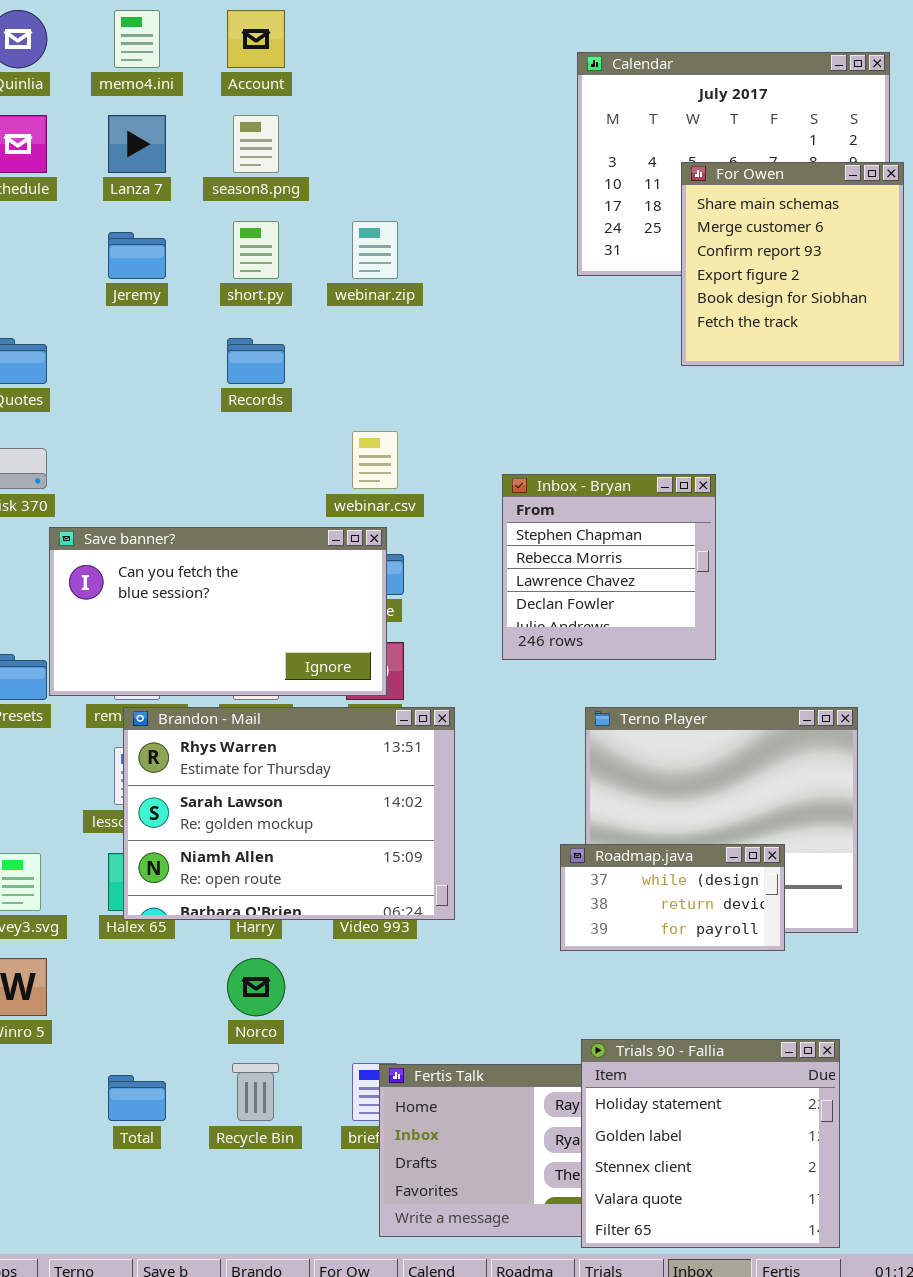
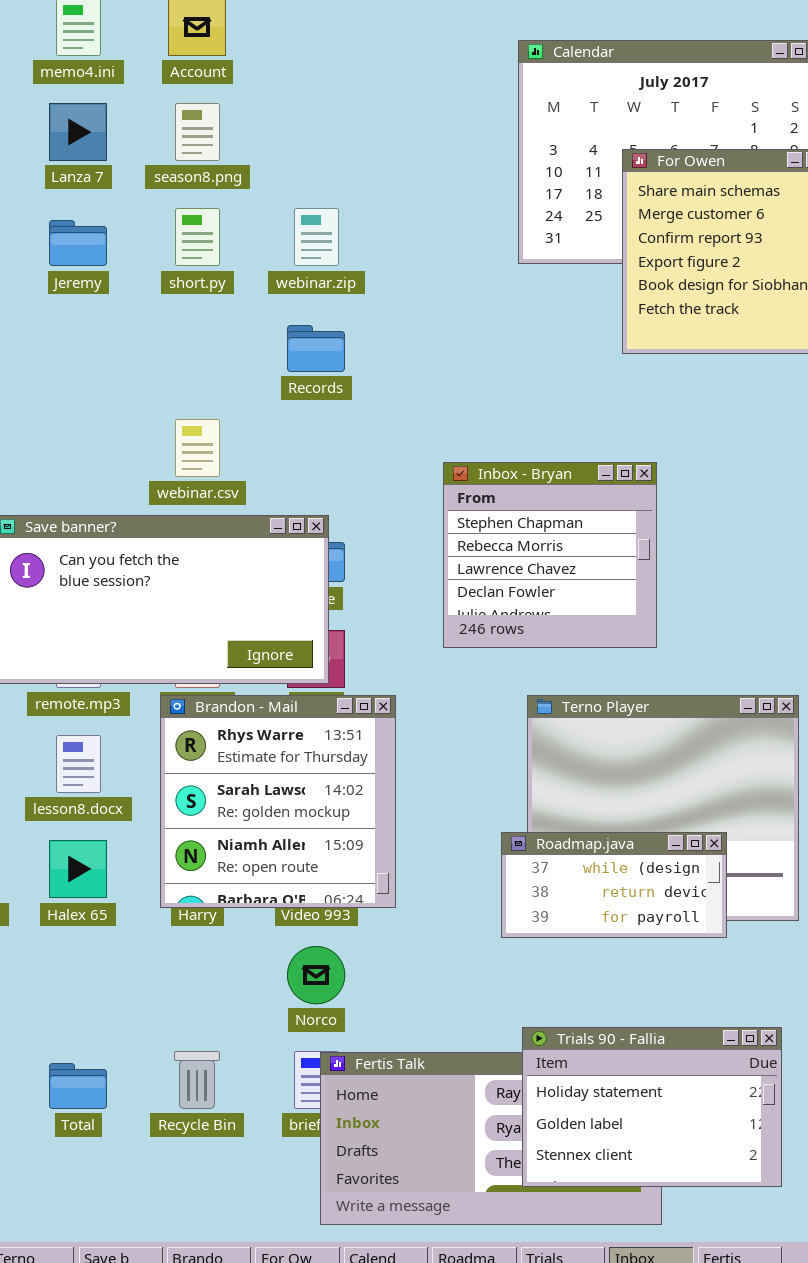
Records: [227,338,285,384] -> [287,325,345,372], moved
webinar.csv: [352,431,398,489] -> [175,419,220,477], moved
Brandon - Mail: [123,707,455,920] -> [160,695,396,908], resized
Norco: [227,958,285,1016] -> [287,946,345,1004], moved
Trials 90 - Fallia: [581,1039,840,1248] -> [522,1027,782,1187], resized

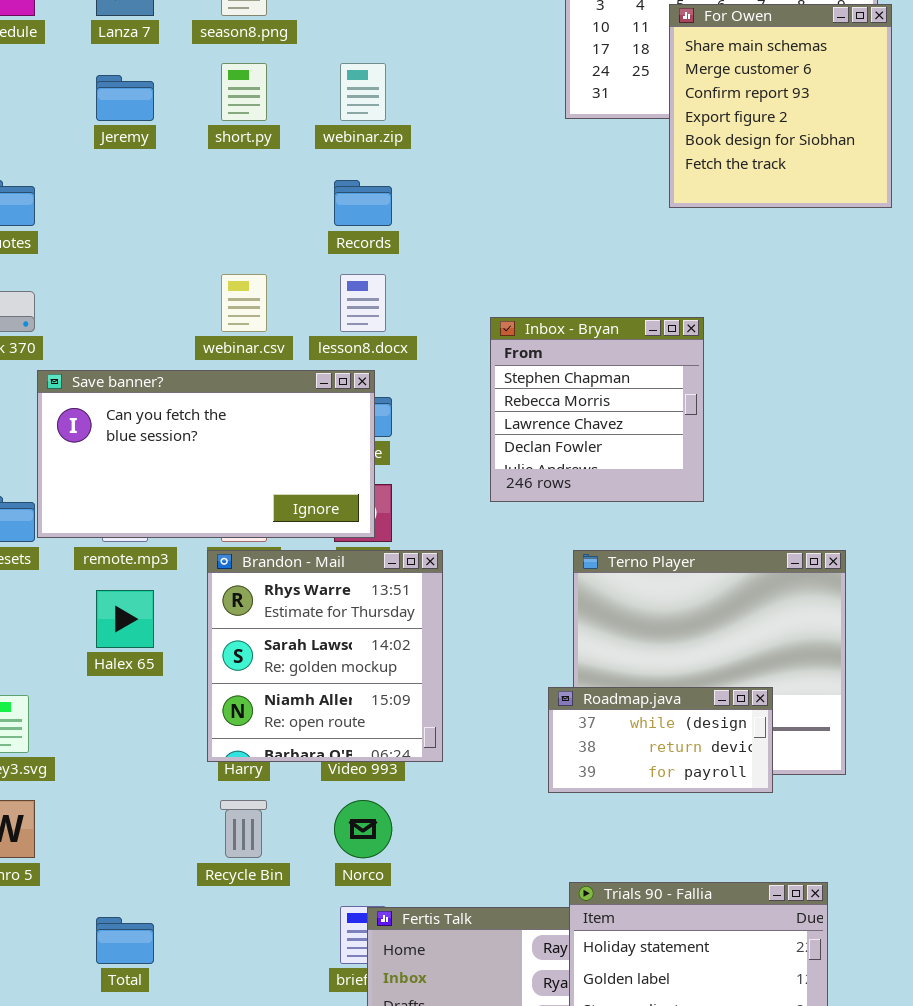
lesson8.docx: [56,735,101,793] -> [340,274,386,332], moved
Halex 65: [49,840,107,898] -> [96,590,154,648], moved
Recycle Bin: [174,1051,220,1109] -> [220,800,267,858], moved

